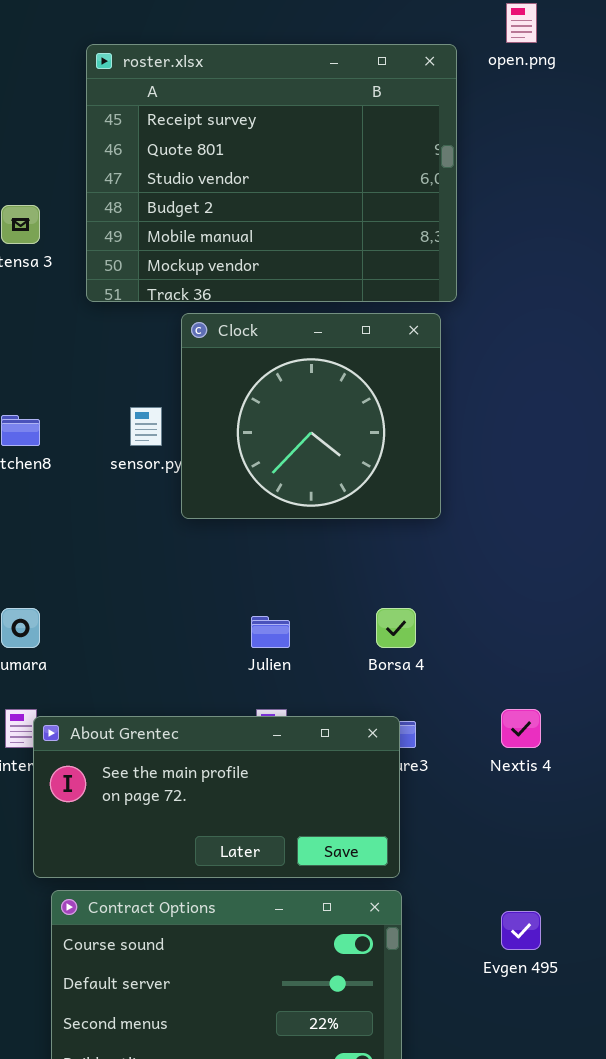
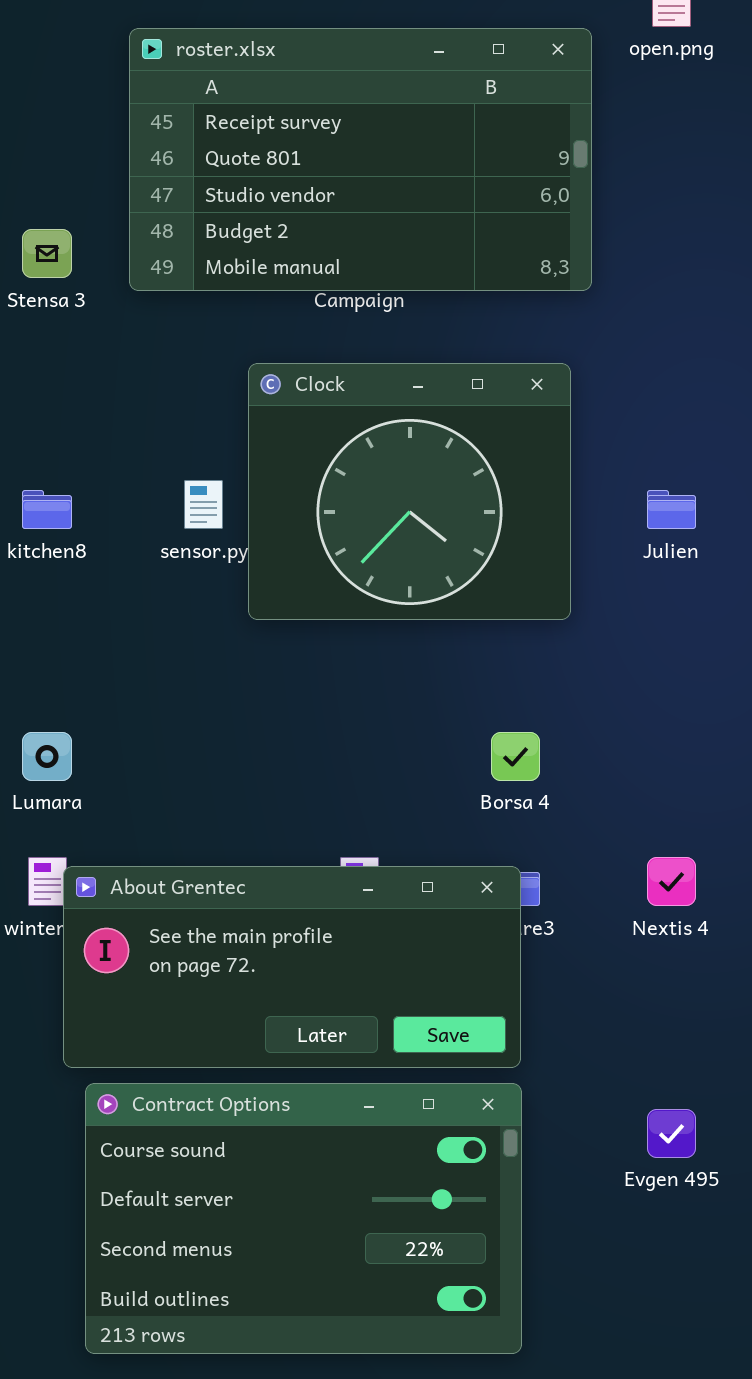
roster.xlsx: [86,44,457,302] -> [129,28,592,291], resized
Julien: [251,616,290,648] -> [647,490,696,529], moved

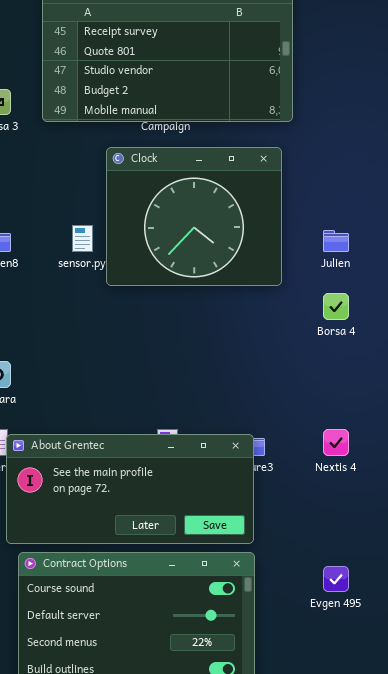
Clock: [248,363,571,620] -> [106,147,282,286], moved
Borsa 4: [491,732,540,781] -> [323,293,349,320], moved

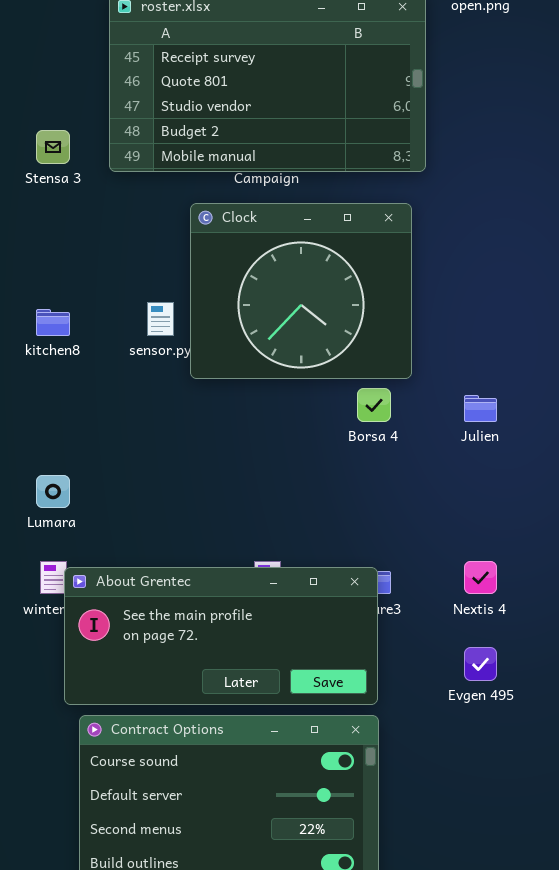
Julien: [323,230,349,252] -> [464,395,497,422], moved
Borsa 4: [323,293,349,320] -> [357,388,391,422], moved
Evgen 495: [323,566,349,592] -> [464,647,497,681], moved

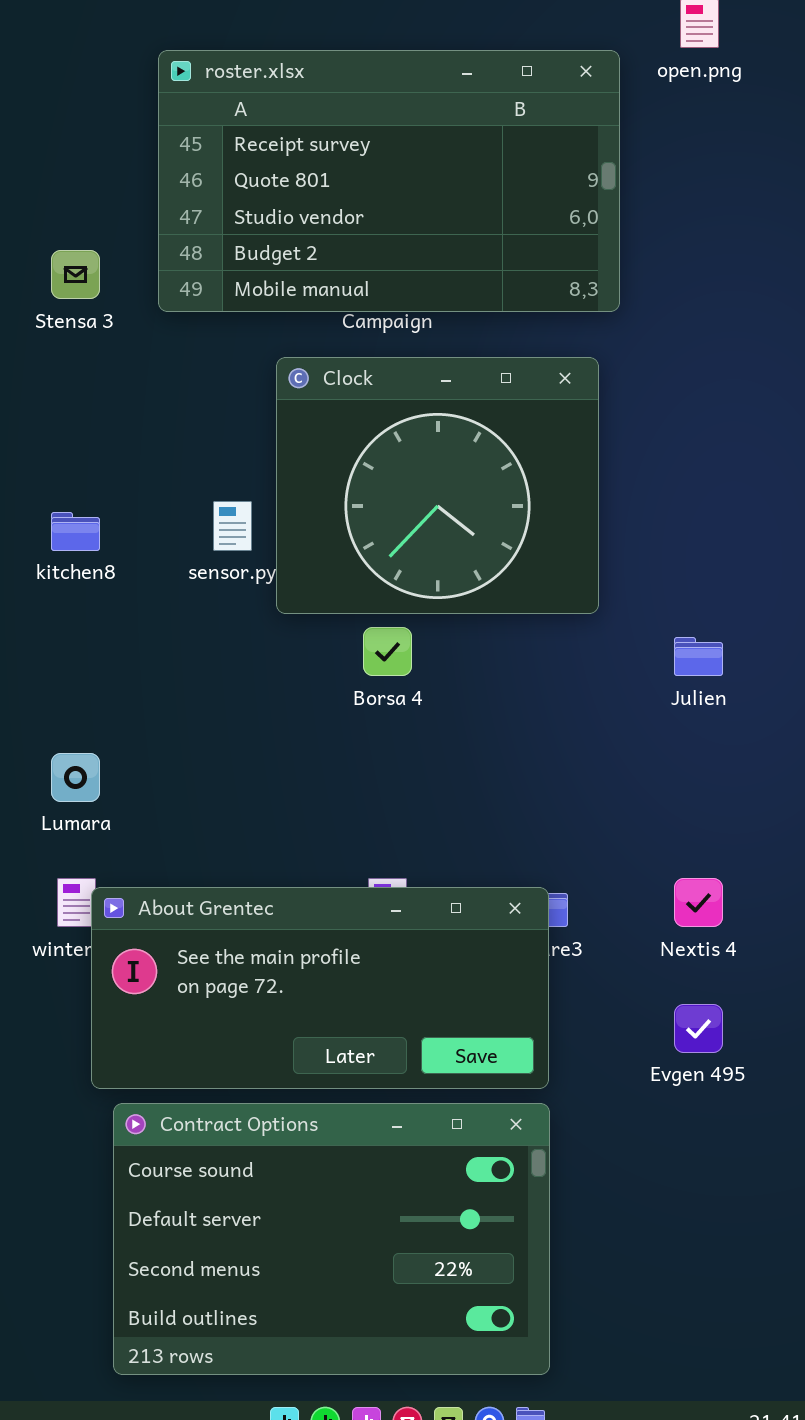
Borsa 4: [357,388,391,422] -> [363,627,412,676], moved

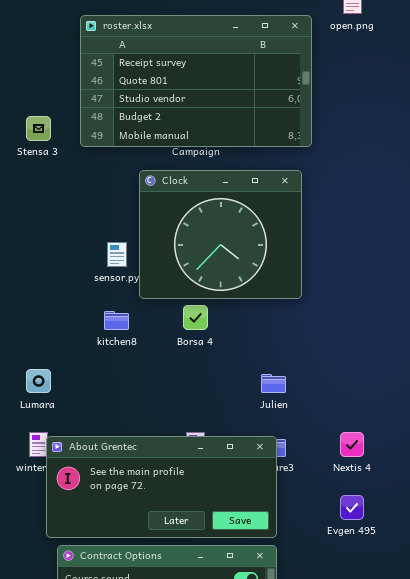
kitchen8: [51,512,100,551] -> [104,311,129,330], moved
Julien: [674,637,723,676] -> [261,374,286,393], moved

